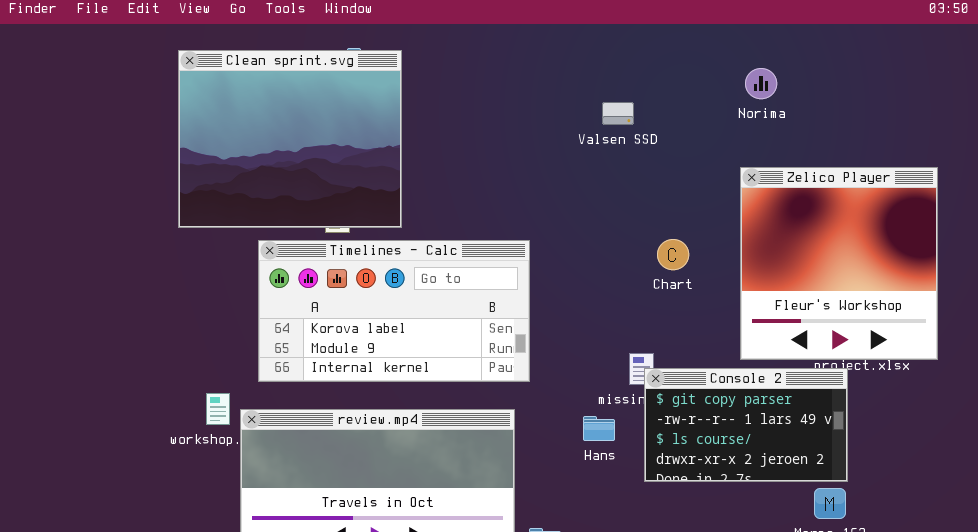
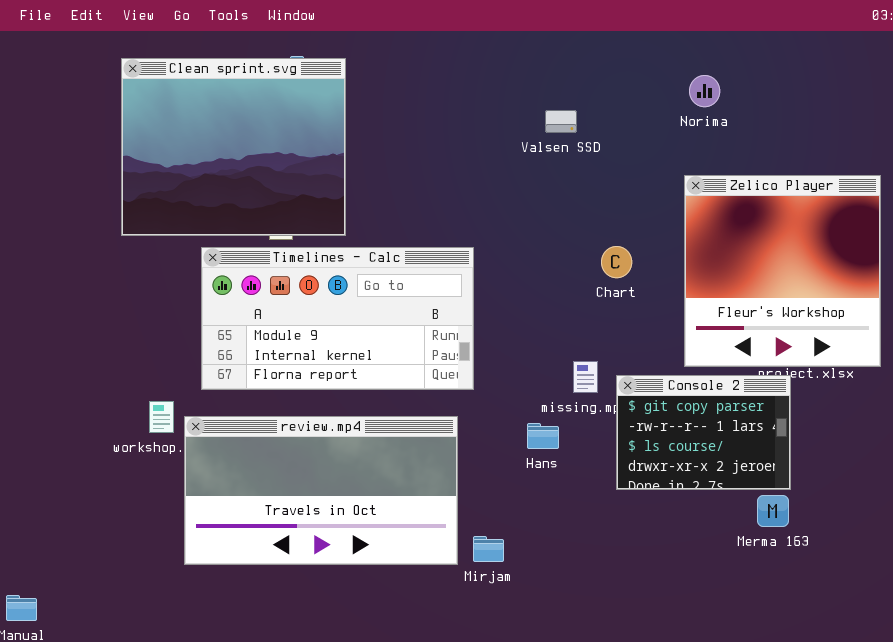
Timelines - Calc: [258,240,530,382] -> [201,247,474,390], scrolled down 1 row
Console 2: [644,368,848,482] -> [616,375,791,490], resized

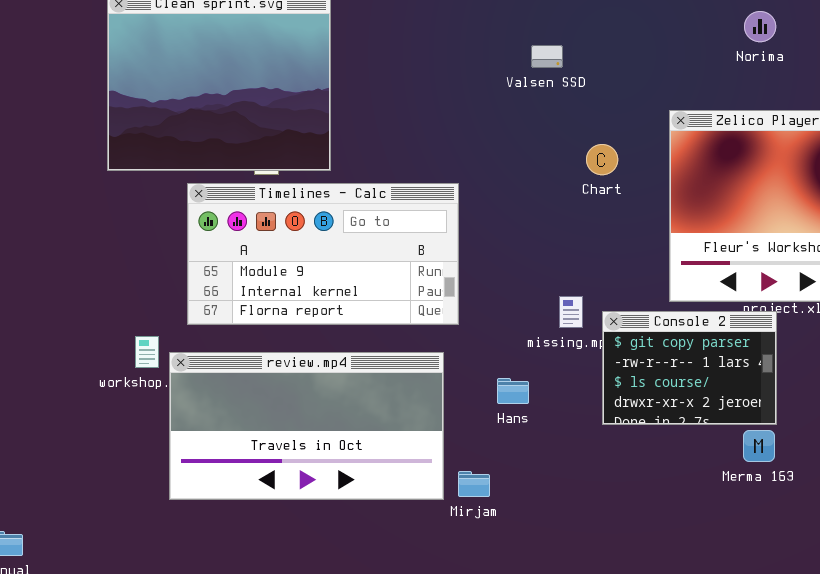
Norima: [689,75,720,107] -> [744,11,776,42], moved
Chart: [601,246,632,278] -> [586,144,618,175], moved
Hans: [527,423,559,449] -> [497,378,529,404], moved

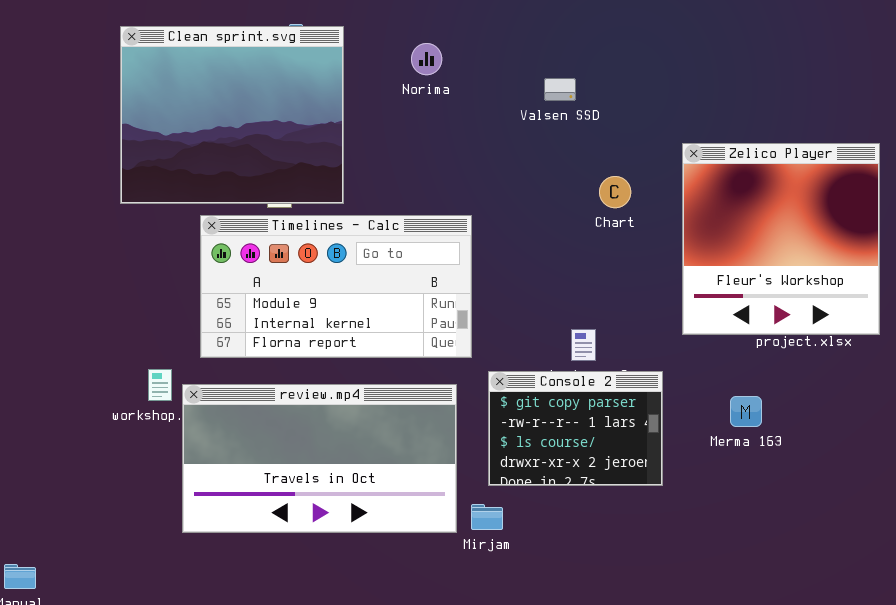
Norima: [744,11,776,42] -> [411,43,442,75], moved
Console 2: [602,311,777,425] -> [488,371,663,486], moved
Merma 163: [743,430,775,462] -> [730,396,762,427], moved

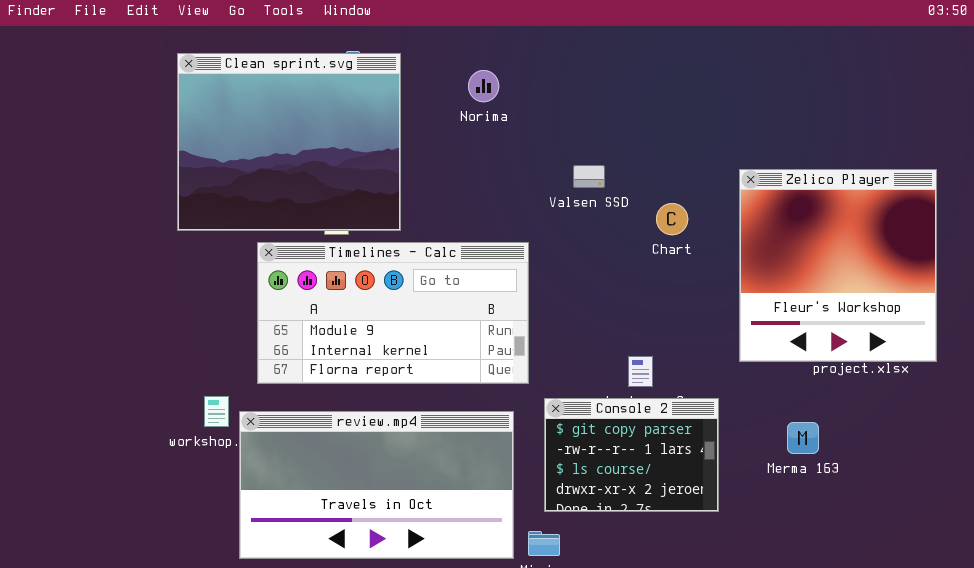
Valsen SSD: [544,78,576,101] -> [573,165,605,188], moved

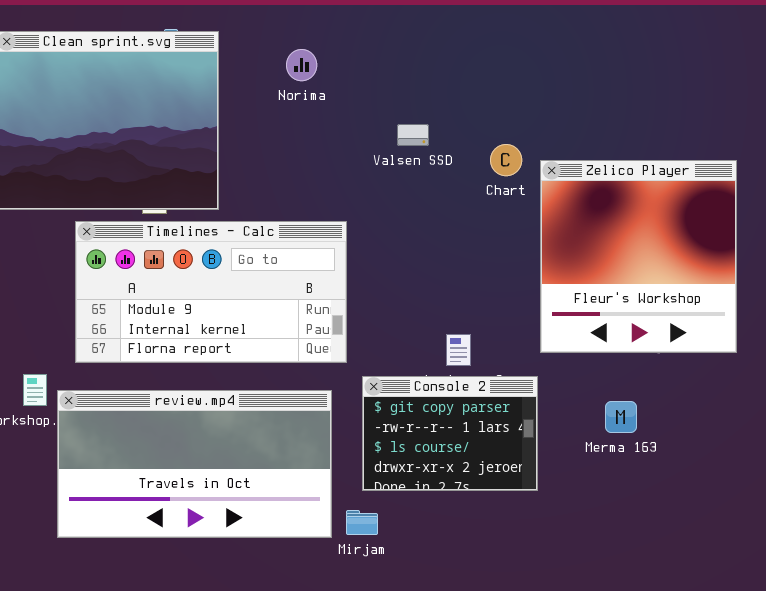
Valsen SSD: [573,165,605,188] -> [397,124,429,146], moved
Zelico Player: [739,169,937,362] -> [540,160,737,353], moved
Chart: [656,203,688,235] -> [490,144,522,176], moved

